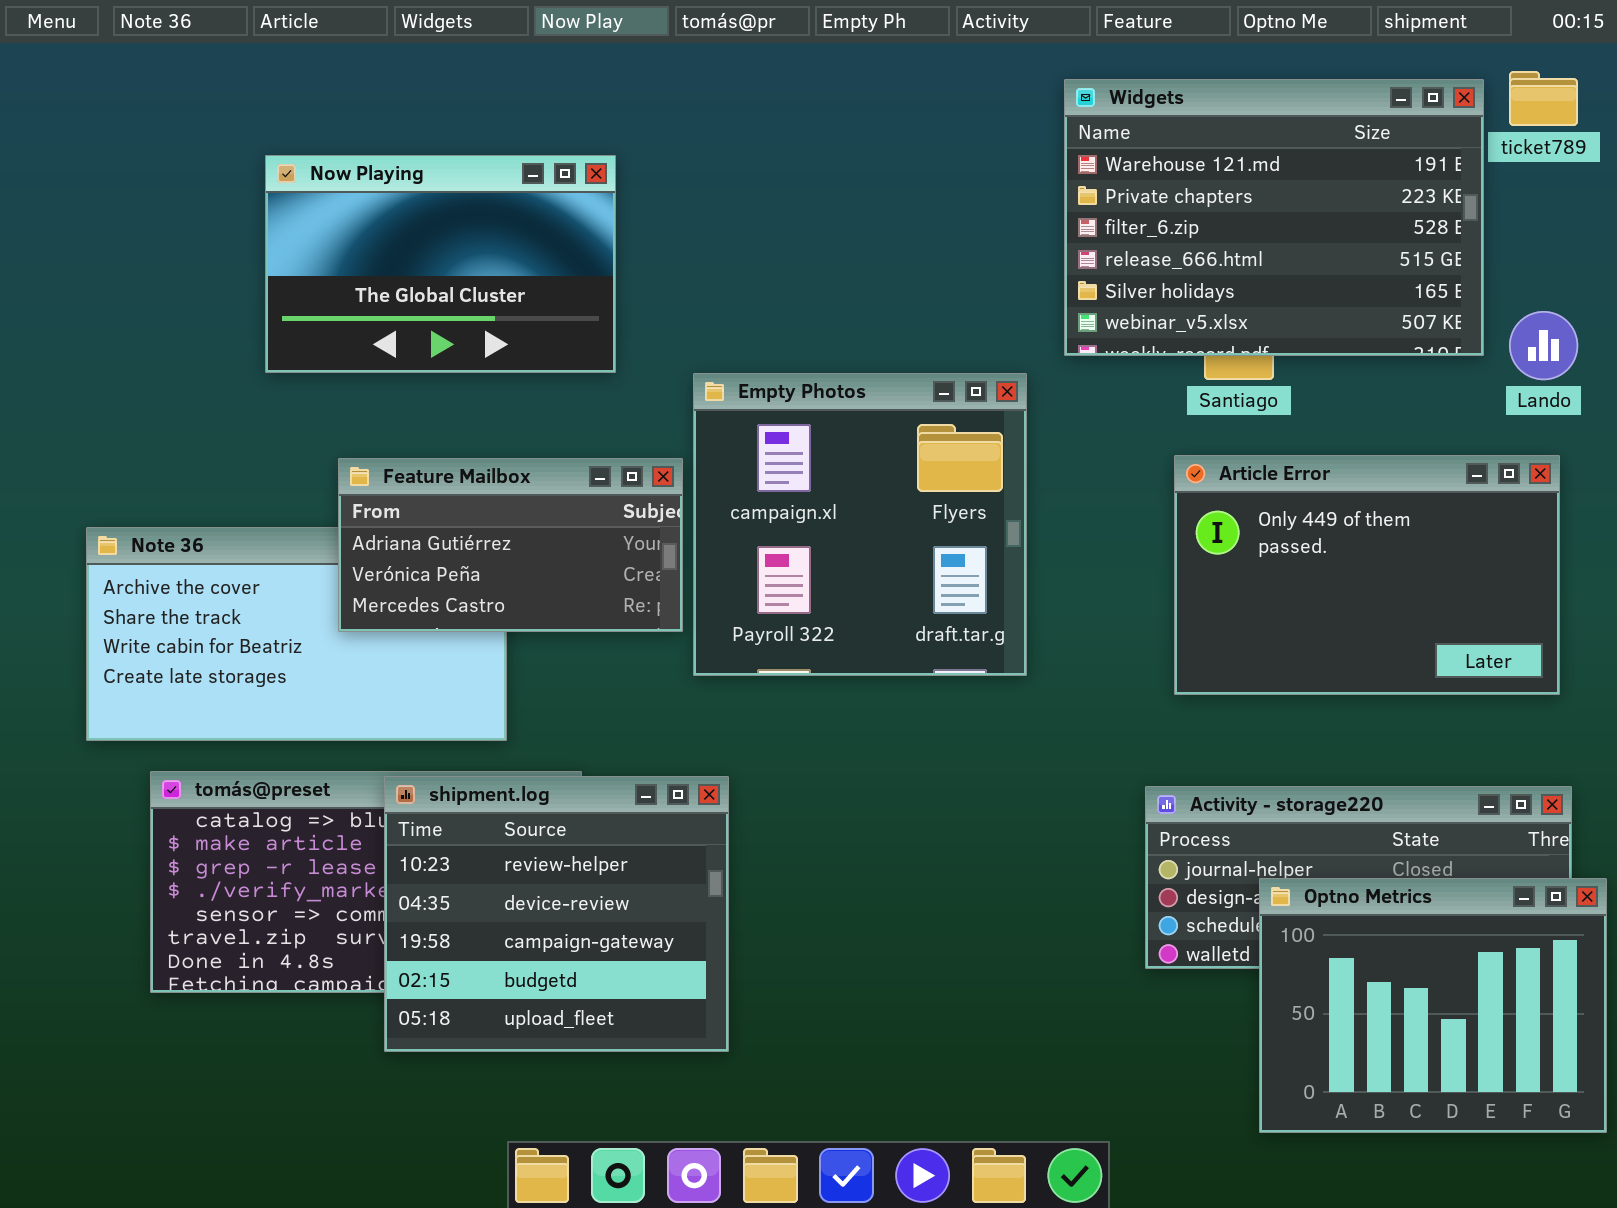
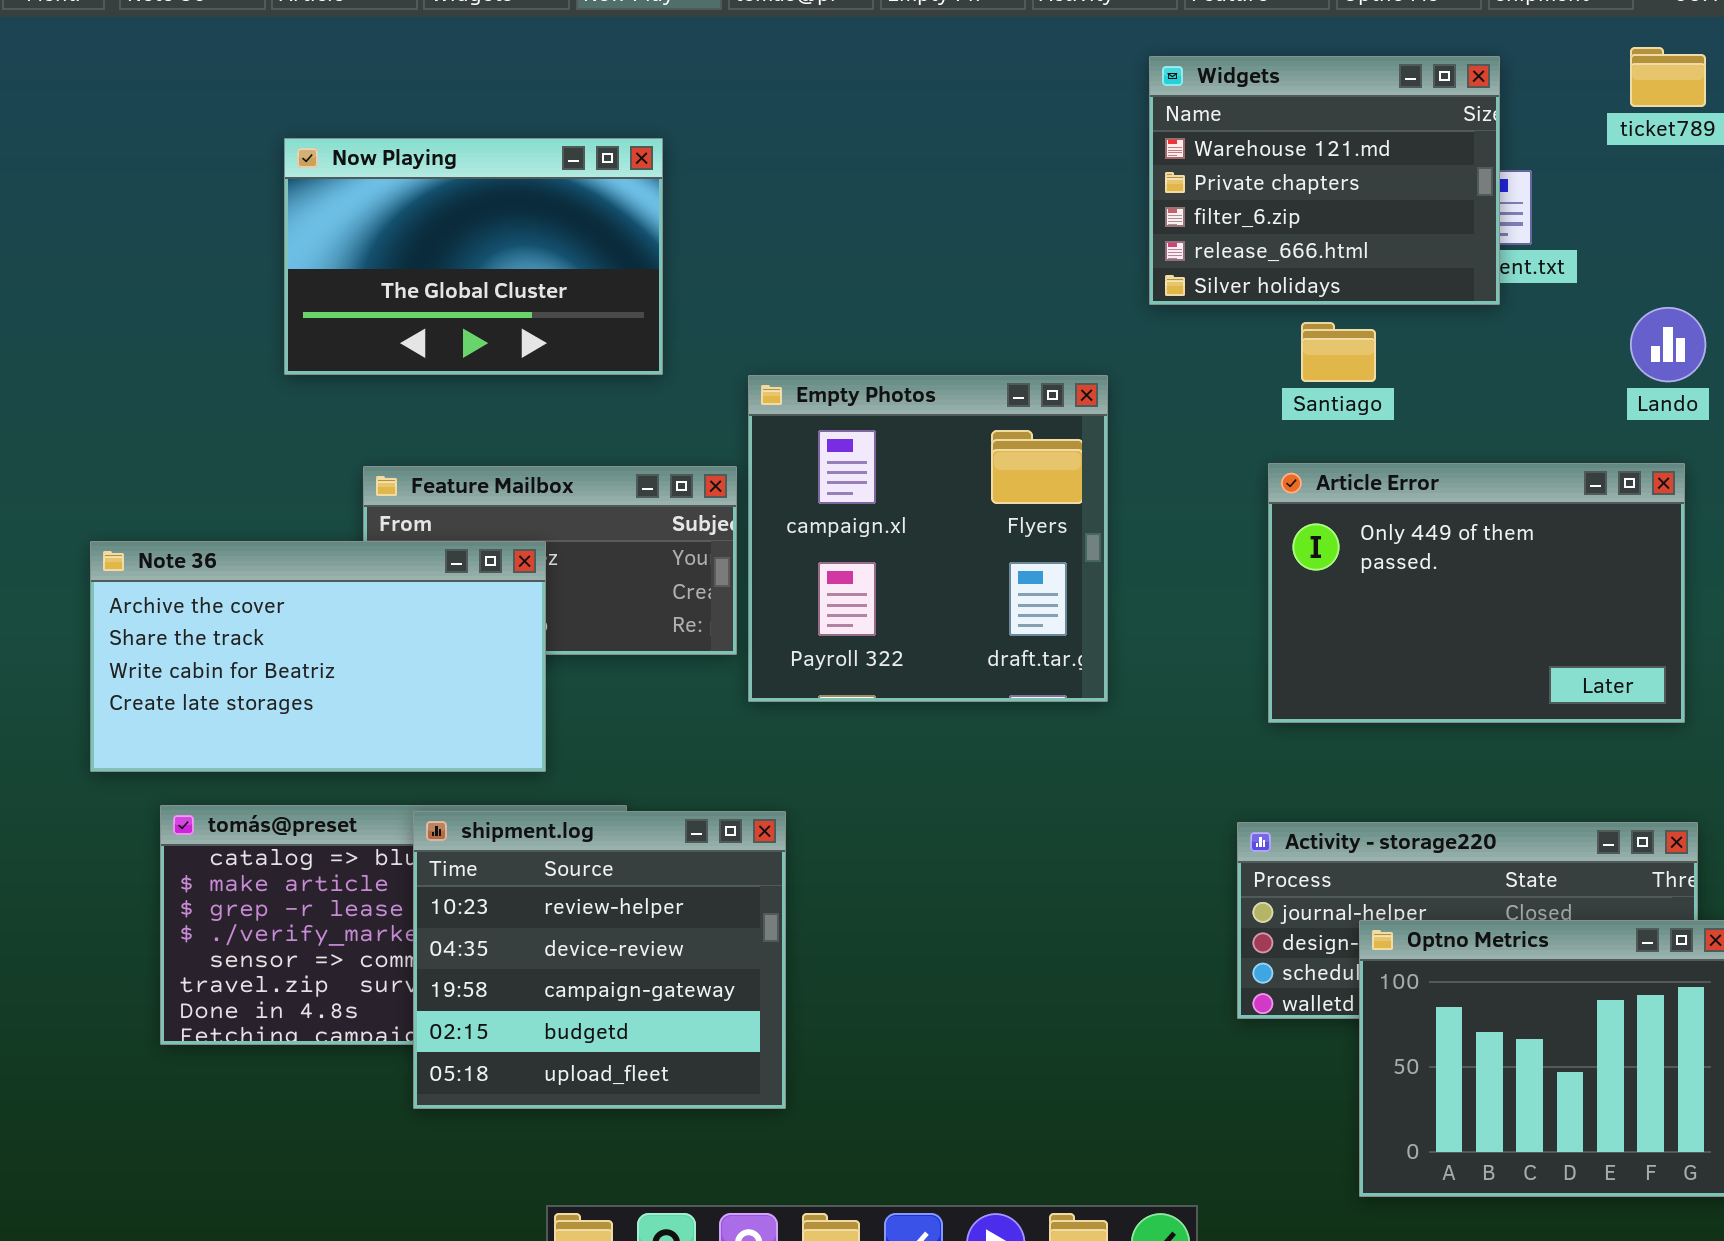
Widgets: [1064,79,1484,356] -> [1149,56,1500,305], resized
Note 36: [86,527,507,741] -> [90,541,546,772], raised

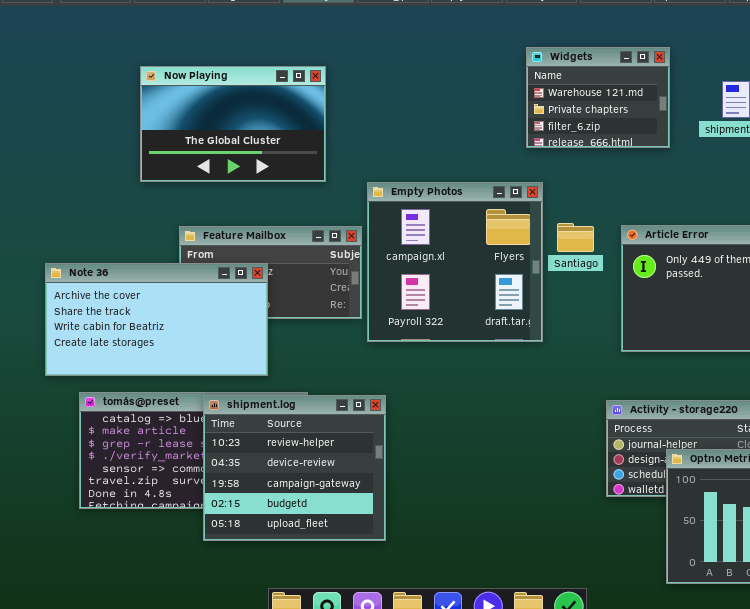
Widgets: [1149,56,1500,305] -> [526,47,670,148], moved, resized
Santiago: [1301,322,1376,382] -> [557,223,594,252], moved

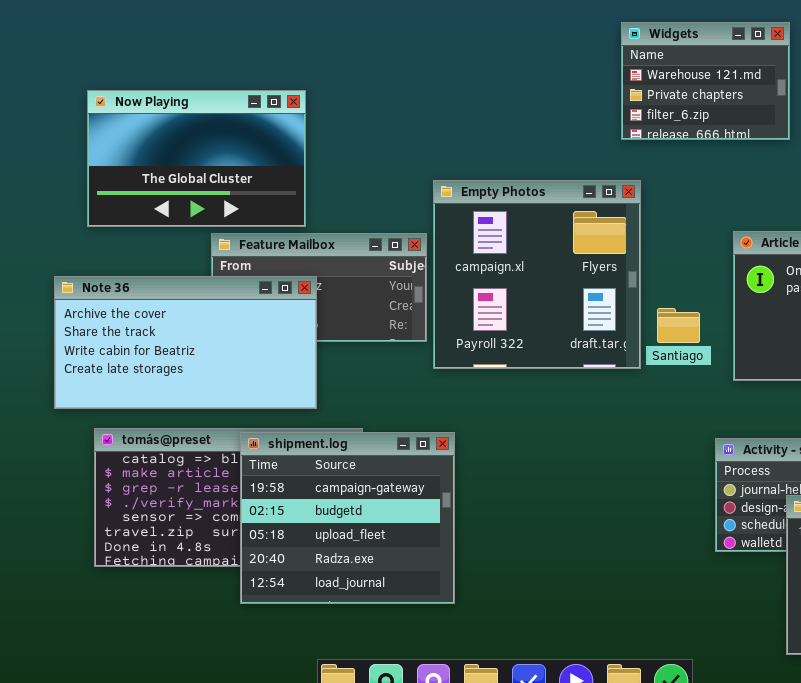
Now Playing: [140,66,326,182] -> [87,90,306,227], moved
Santiago: [557,223,594,252] -> [657,308,700,343], moved
shipment.log: [203,395,386,541] -> [240,432,455,604], scrolled down 2 rows

